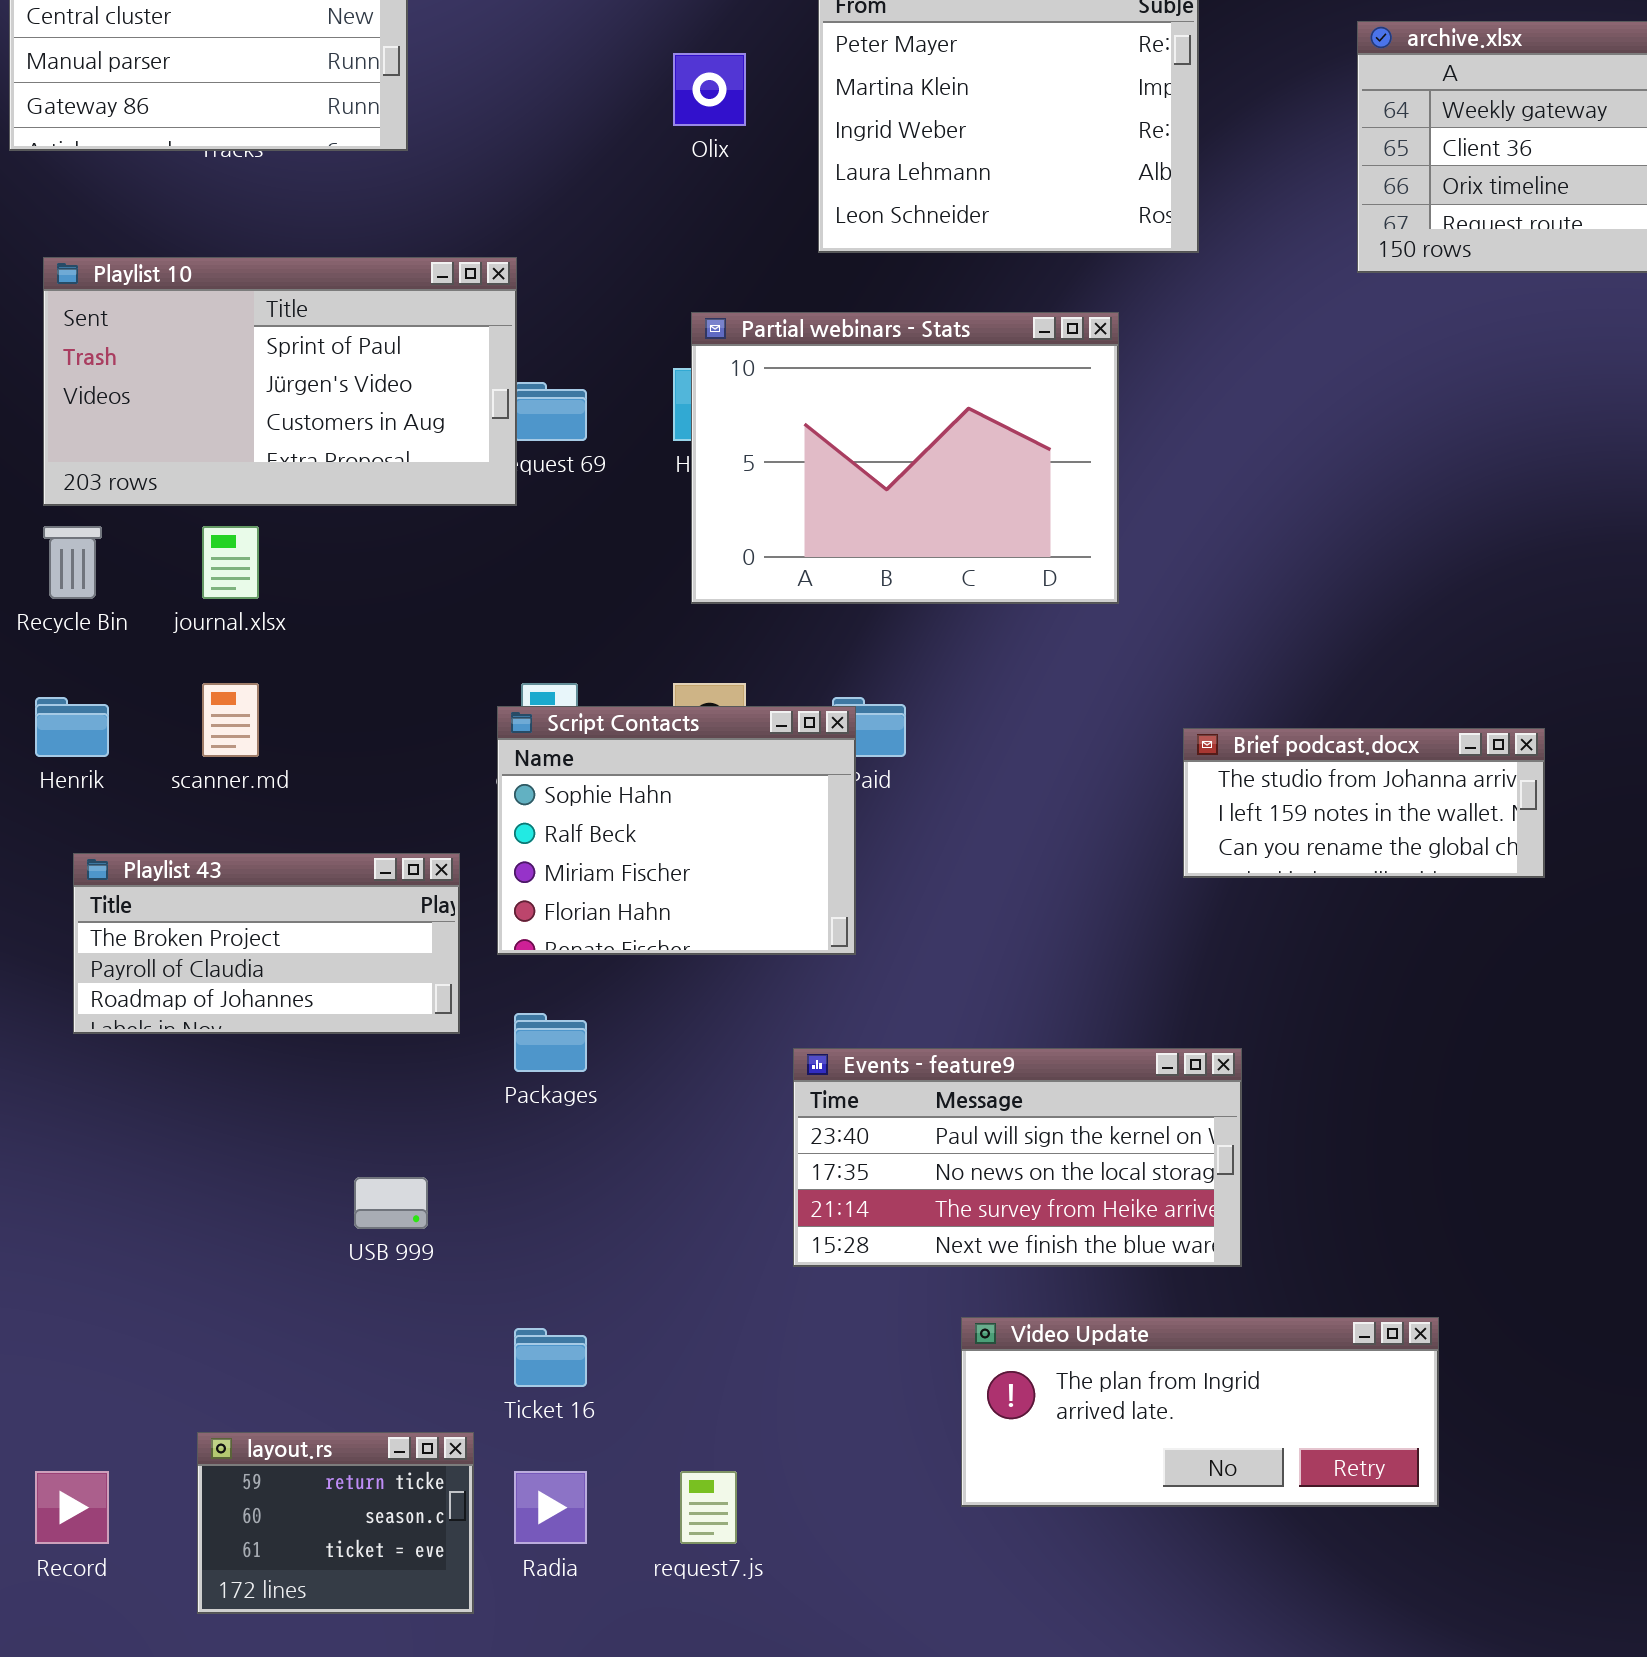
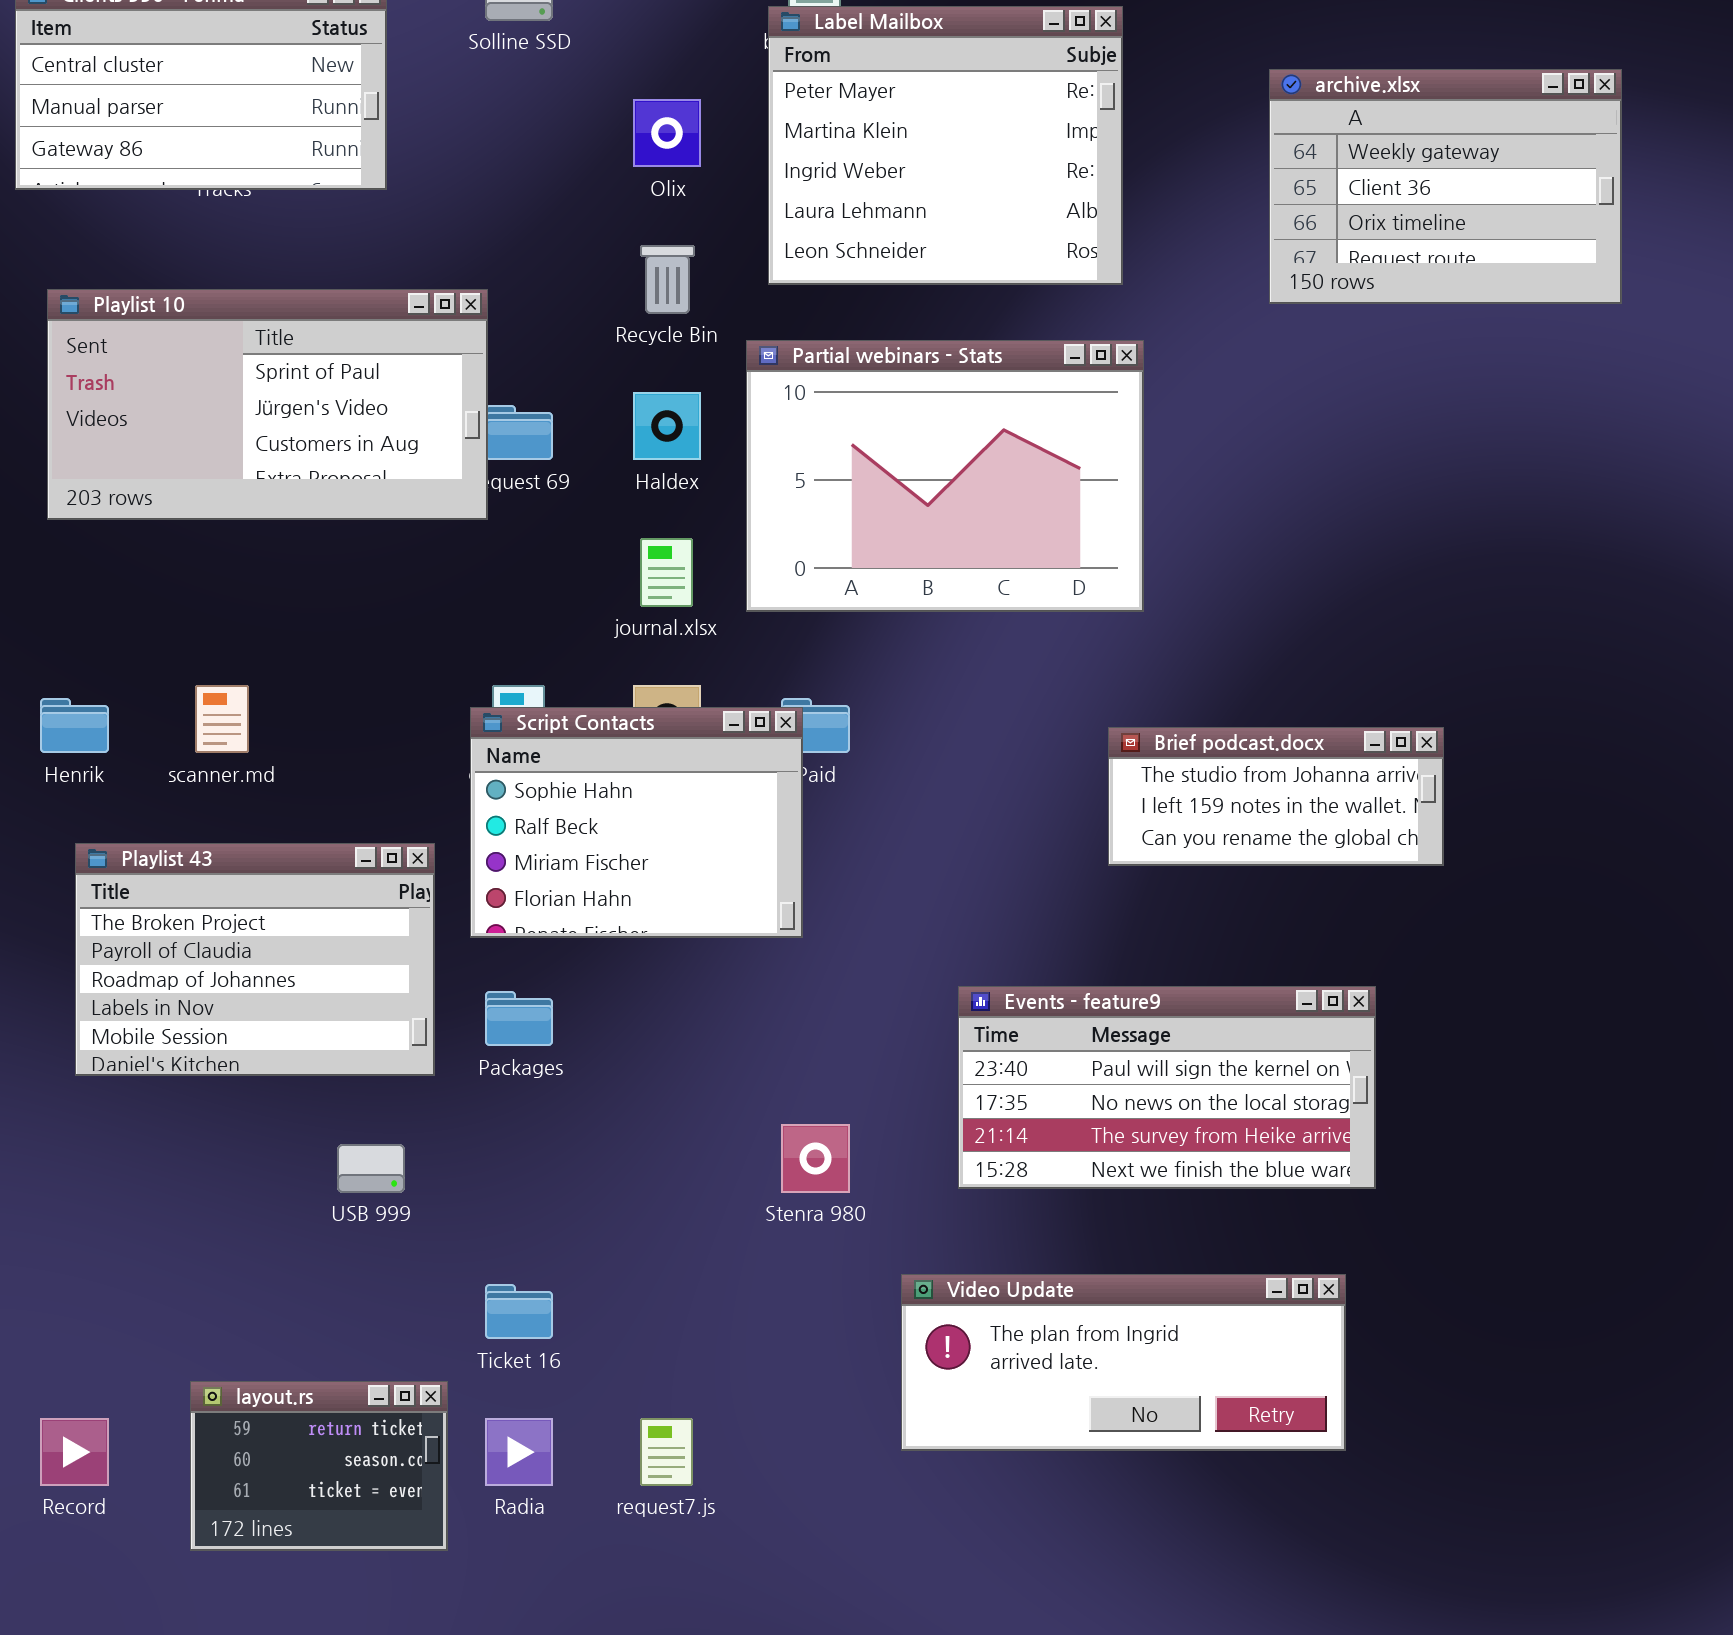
Partial webinars - Stats: [691,312,1119,604] -> [746,340,1144,612], moved
Recycle Bin: [43,526,102,599] -> [640,245,695,314], moved
journal.xlsx: [202,526,259,599] -> [640,538,693,607], moved
Playlist 43: [73,853,460,1034] -> [75,843,435,1076], resized
Events - feature9: [793,1048,1242,1267] -> [958,986,1376,1189], moved

